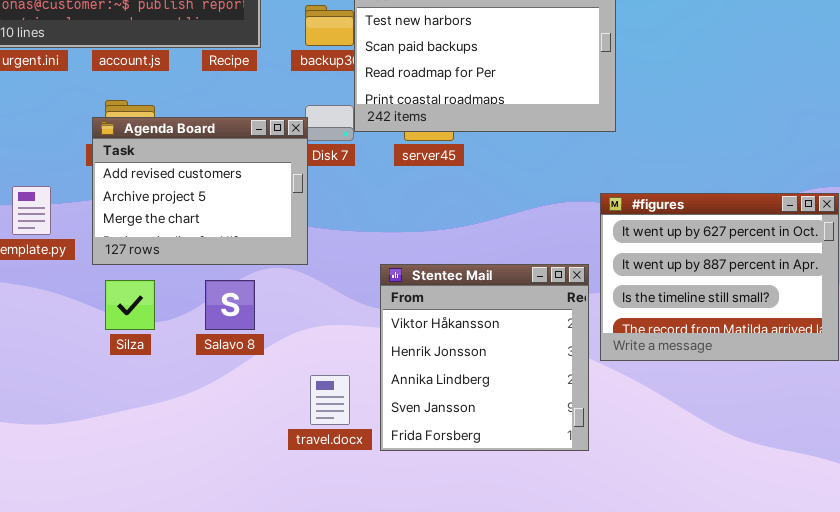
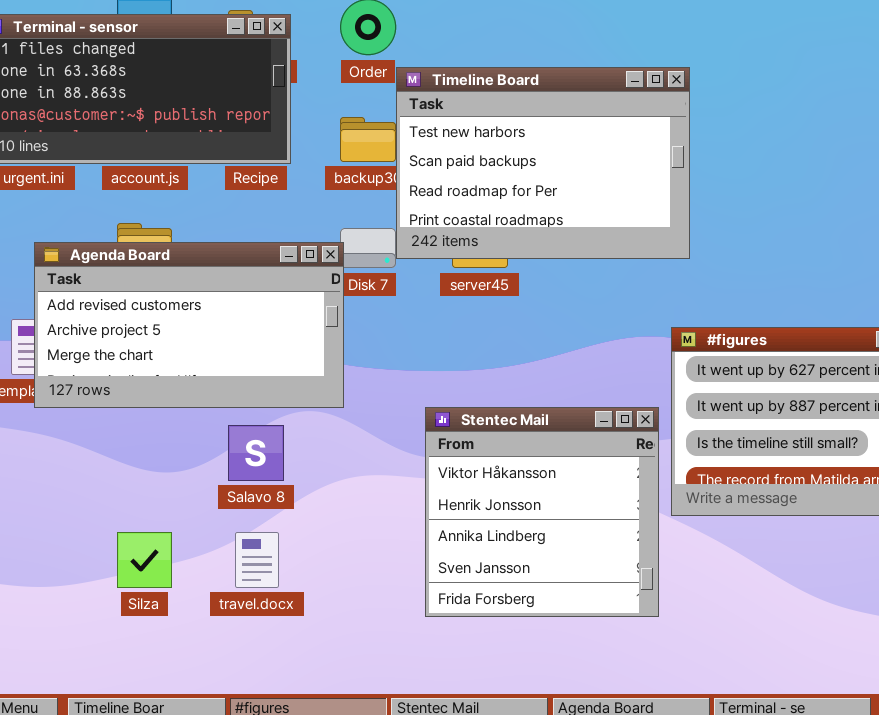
Agenda Board: [92,117,308,265] -> [34,242,344,408], resized
Silza: [105,280,155,330] -> [117,532,172,588], moved
travel.docx: [310,375,350,425] -> [235,532,279,588], moved

